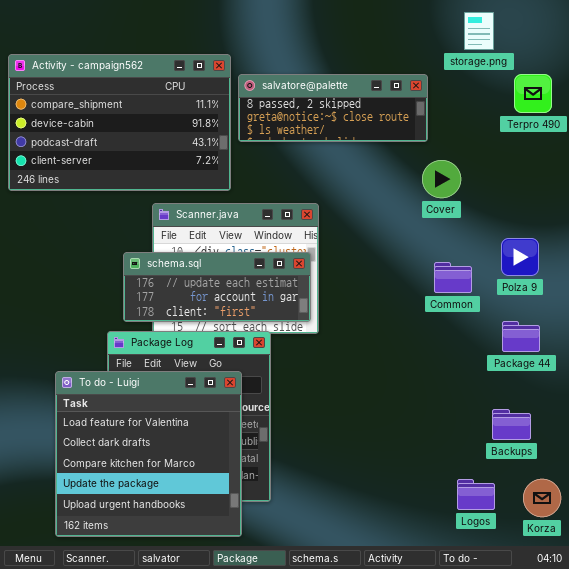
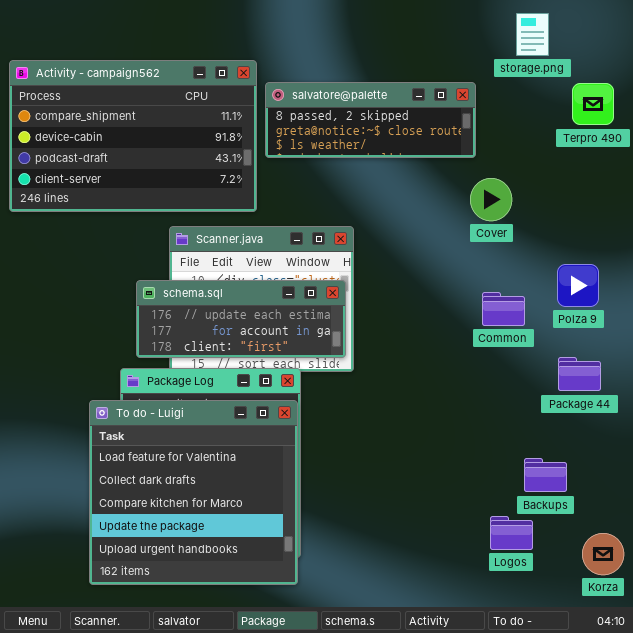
To do - Luigi: [55,371,242,537] -> [89,400,298,585], moved
Backups: [492,409,531,440] -> [524,458,567,492], moved
Logos: [457,479,495,510] -> [490,516,533,550], moved

